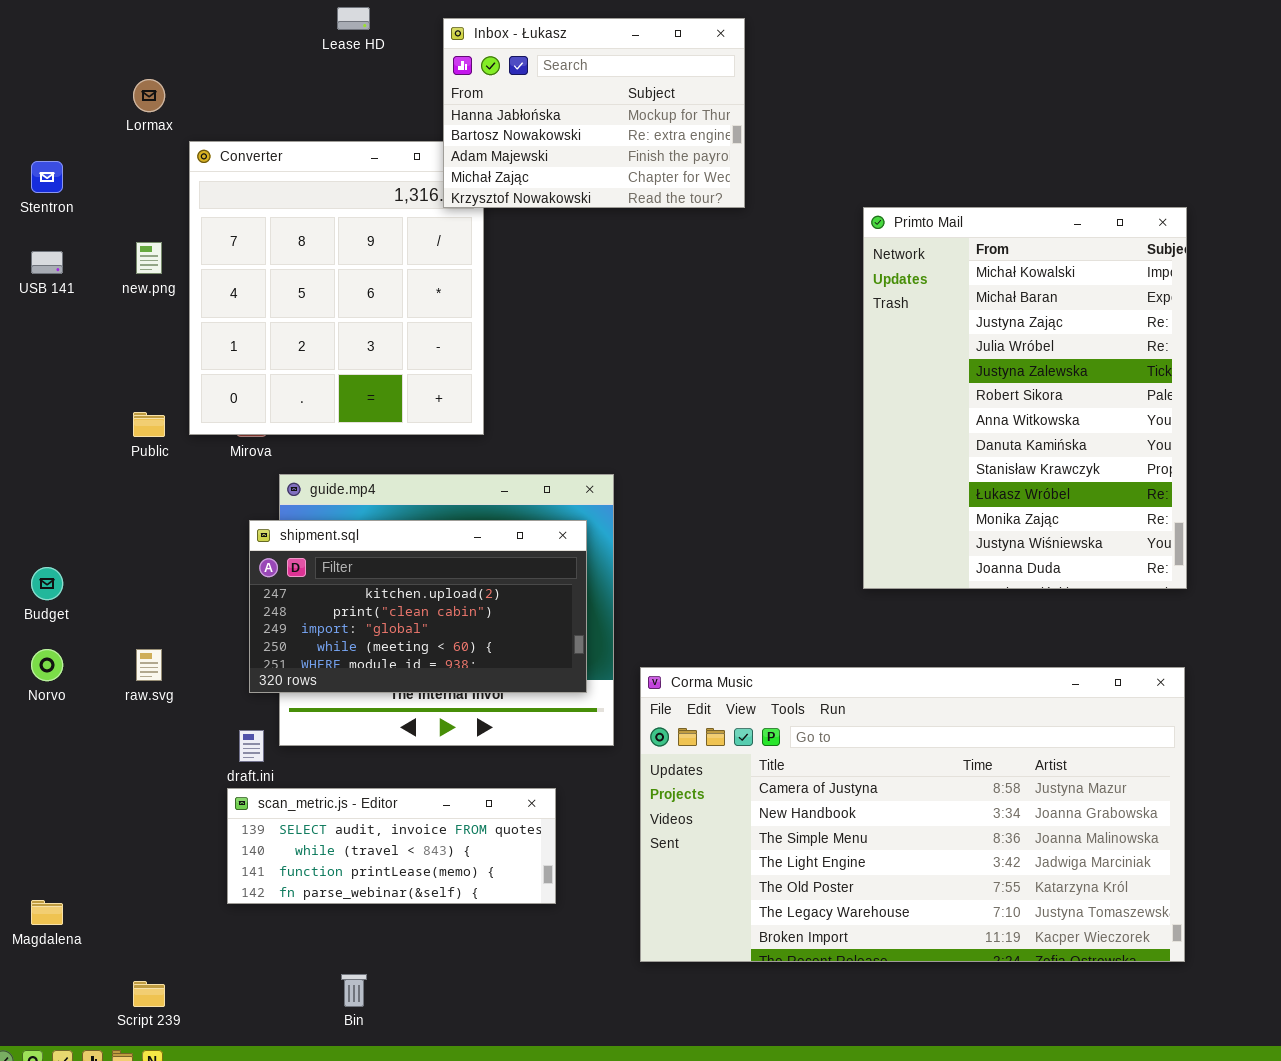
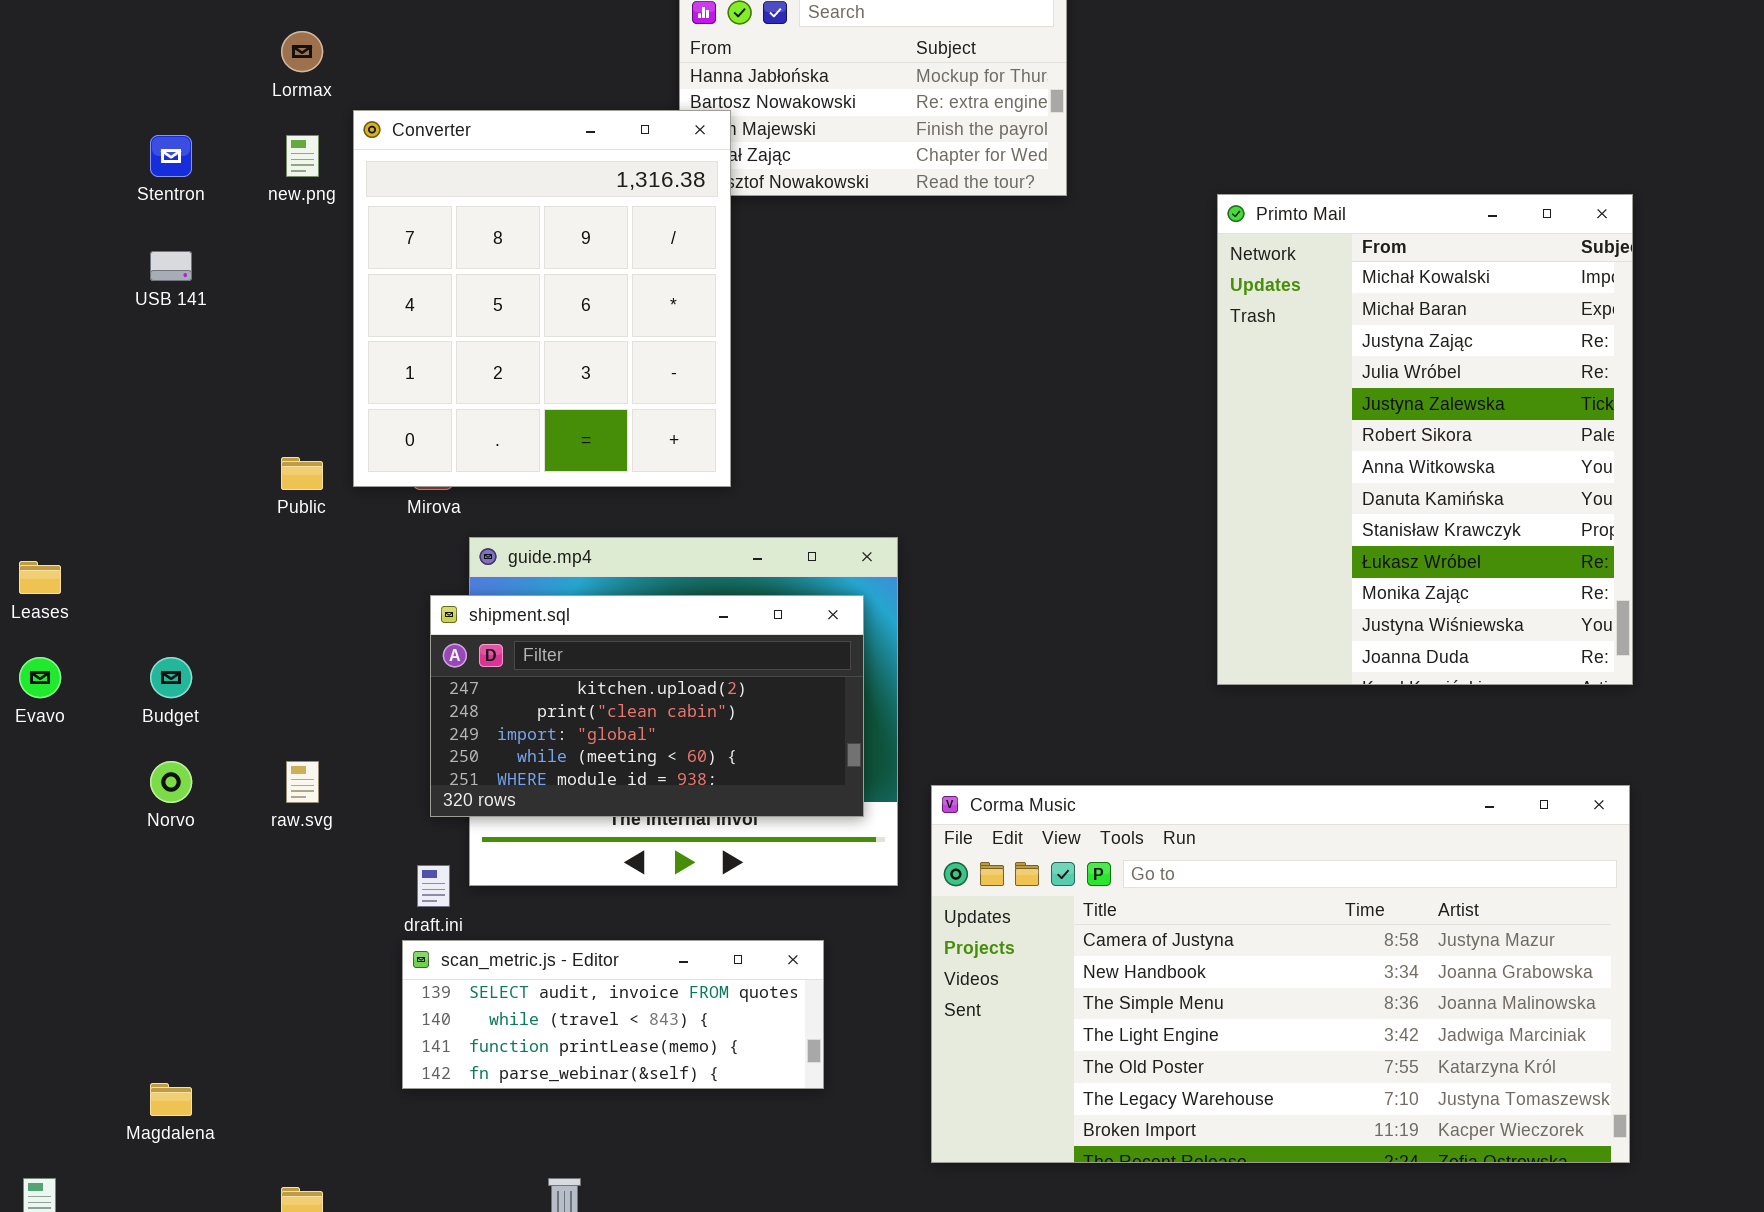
Converter: [189,141,484,435] -> [353,110,731,487], raised
new.png: [136,242,162,274] -> [286,135,319,177], moved

